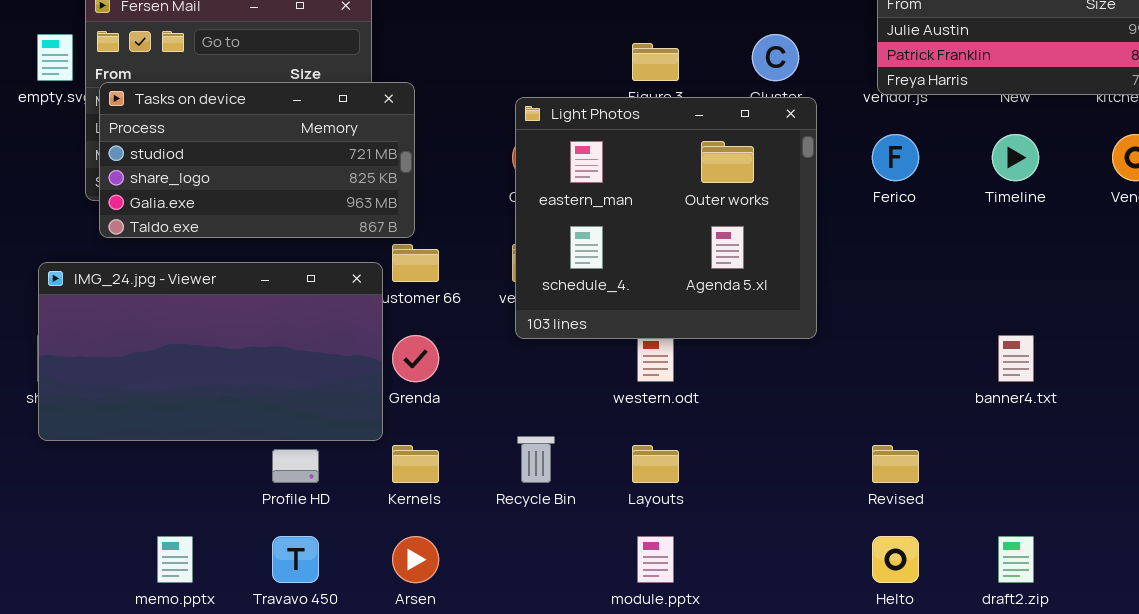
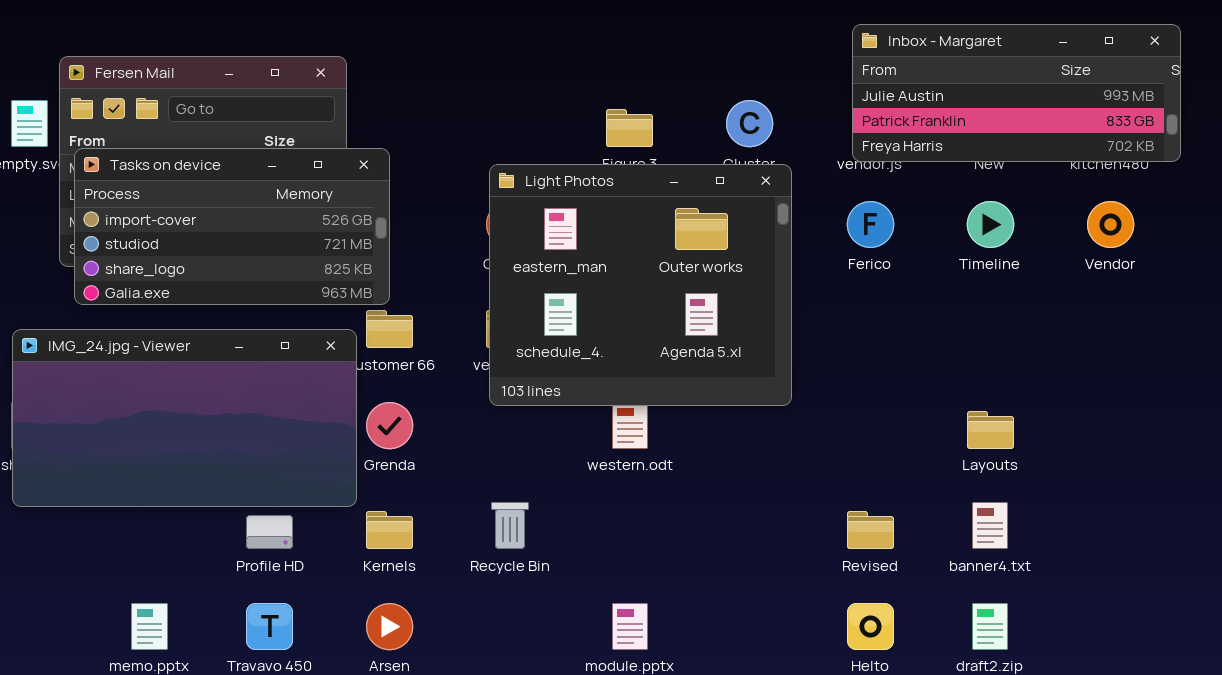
Tasks on device: [99,82,415,238] -> [74,148,390,305], scrolled up 1 row
banner4.txt: [998,335,1034,382] -> [972,502,1008,549], moved
Layouts: [632,445,679,483] -> [967,411,1014,449], moved

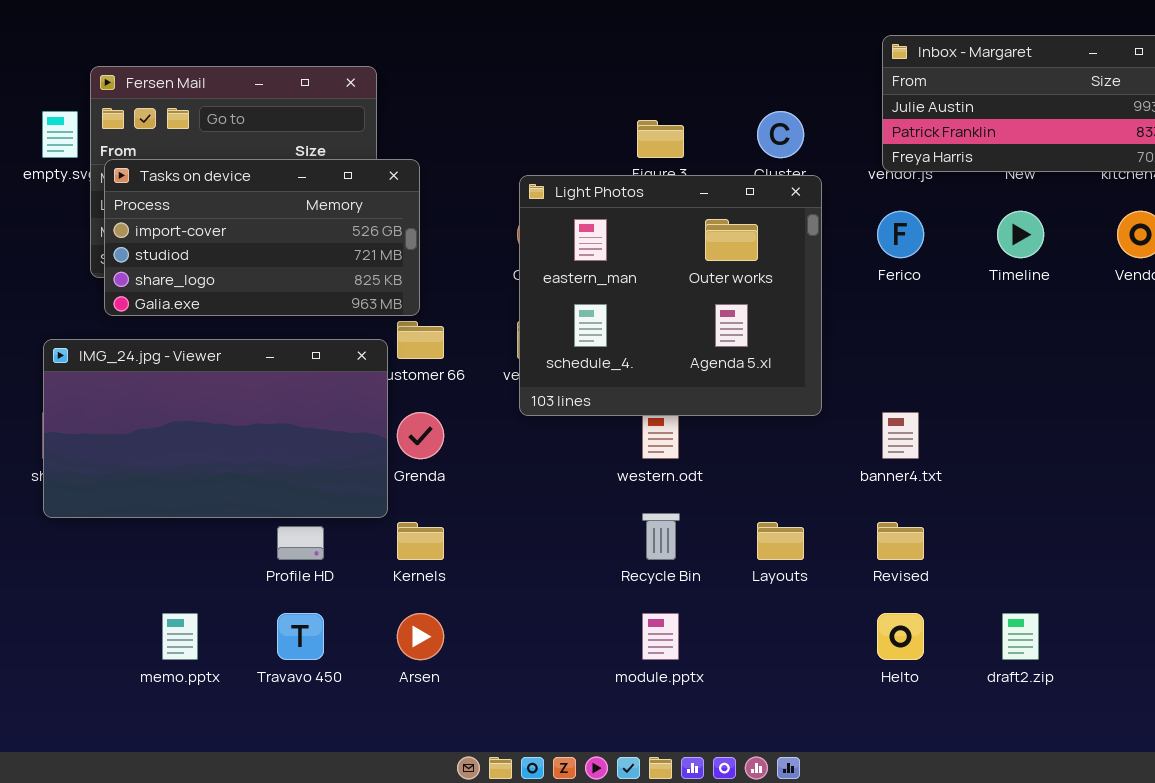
Layouts: [967,411,1014,449] -> [757,522,804,560], moved
Recycle Bin: [491,502,529,549] -> [642,513,680,560], moved
banner4.txt: [972,502,1008,549] -> [882,412,919,459], moved

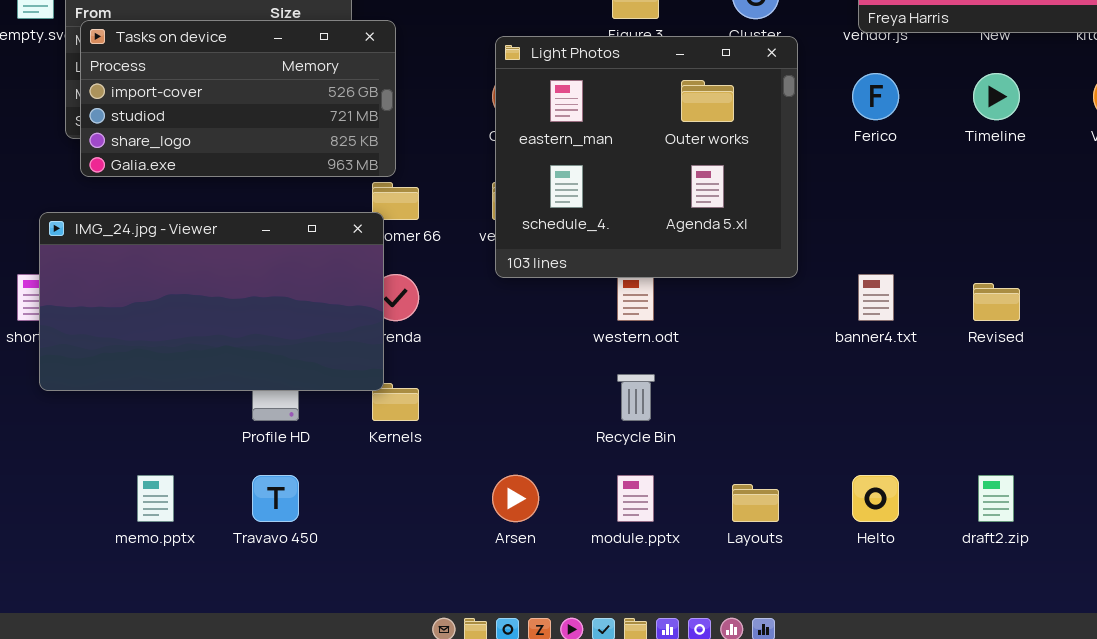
IMG_24.jpg - Viewer: [43,339,388,518] -> [39,212,384,391], moved
Layouts: [757,522,804,560] -> [732,484,779,522], moved
Revised: [877,522,924,560] -> [973,283,1020,321], moved
Arsen: [397,613,444,660] -> [492,475,539,522], moved

